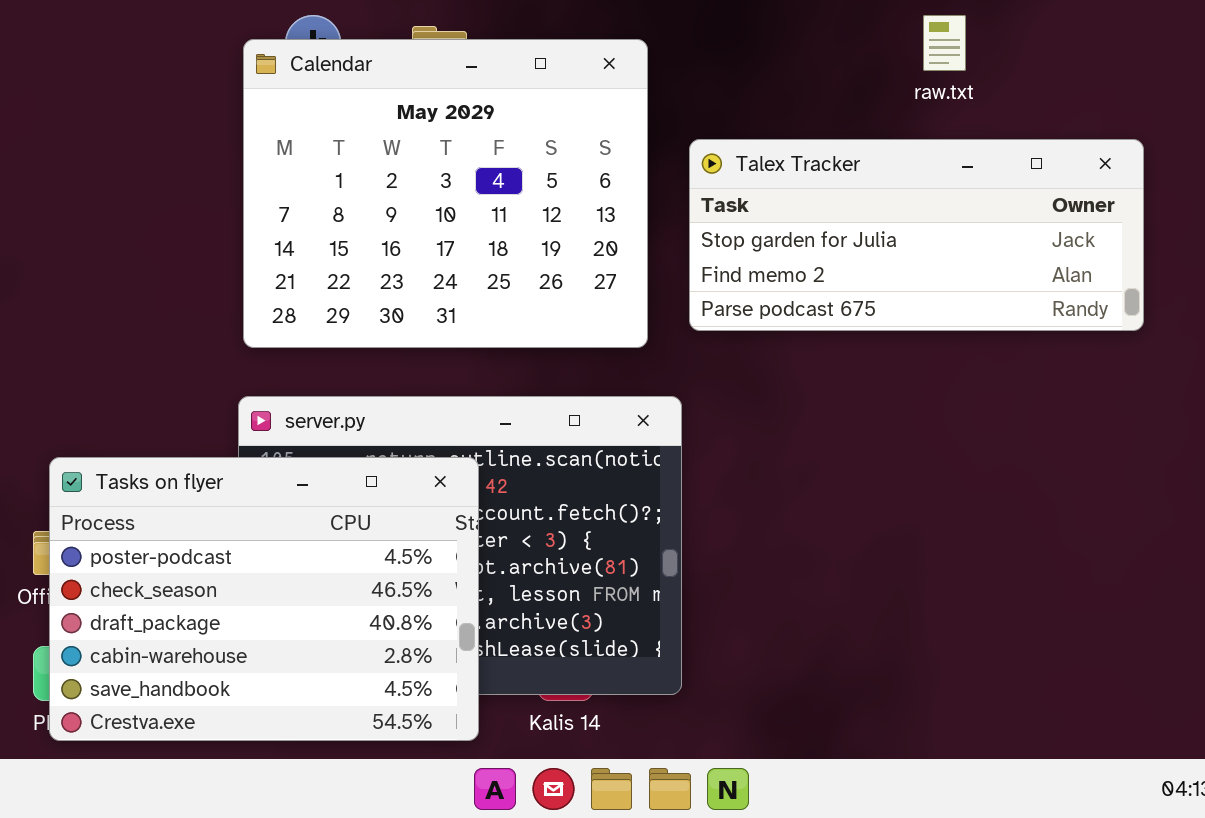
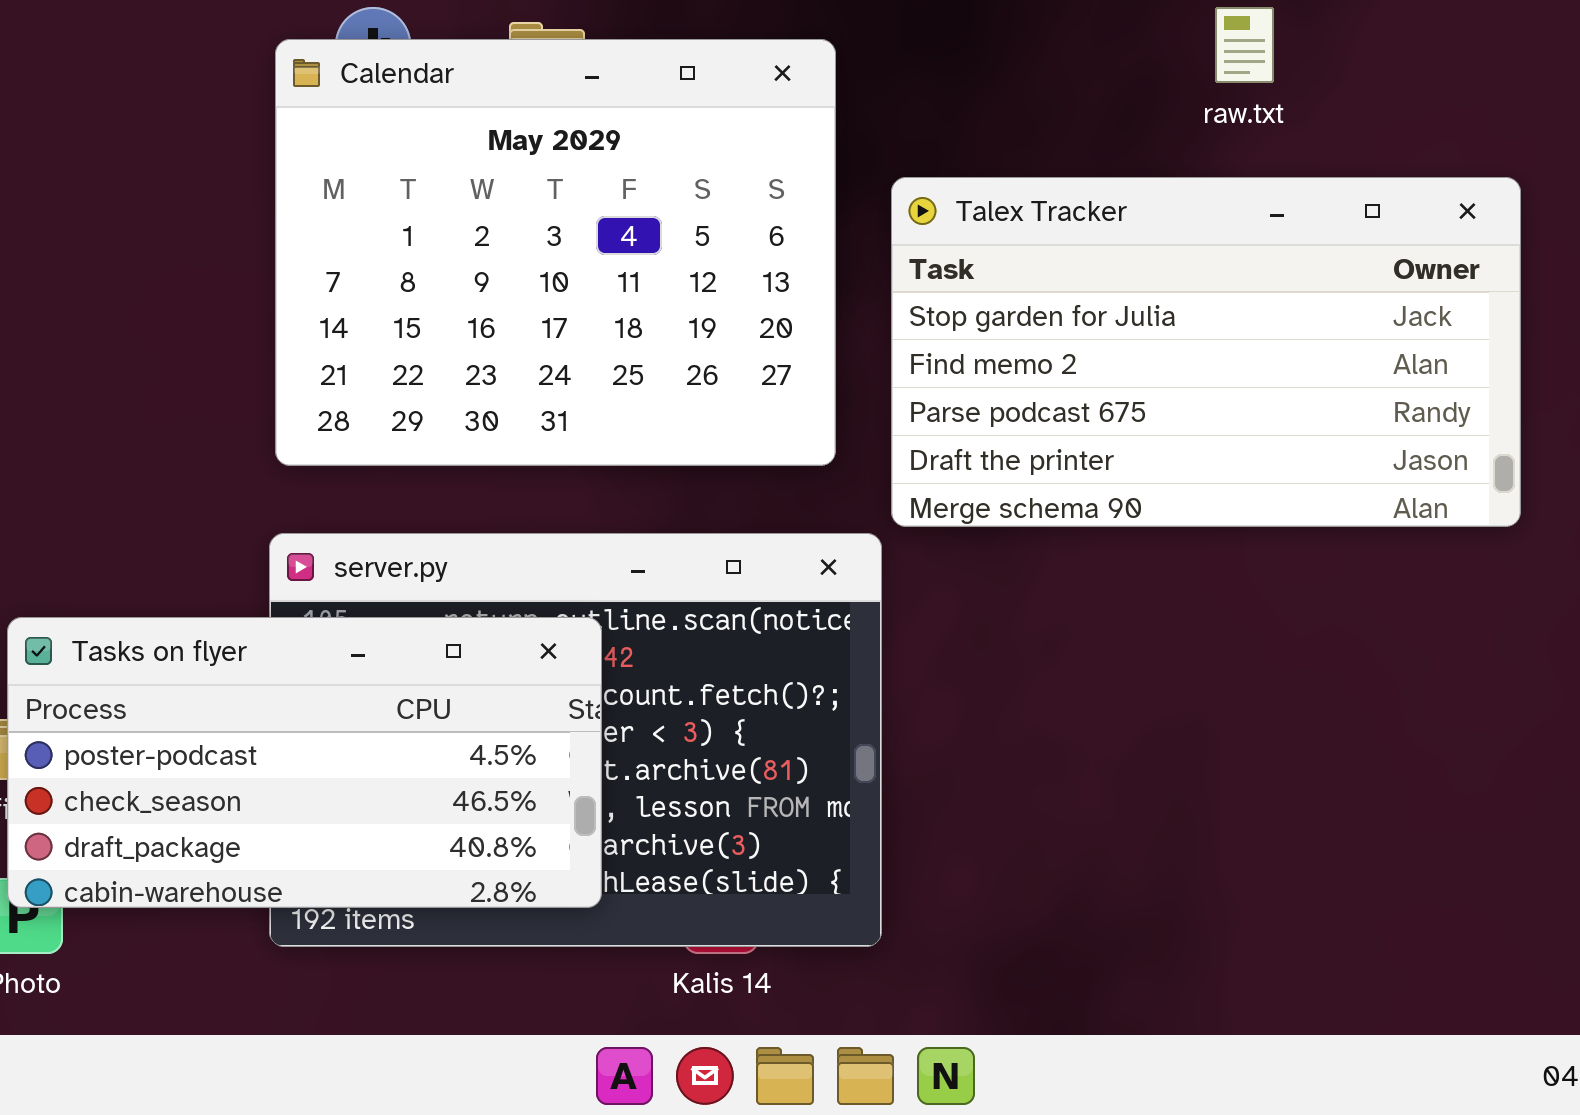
Talex Tracker: [689,139,1144,331] -> [891,177,1521,527], resized
Tasks on flyer: [49,457,479,741] -> [7,617,602,908], resized

